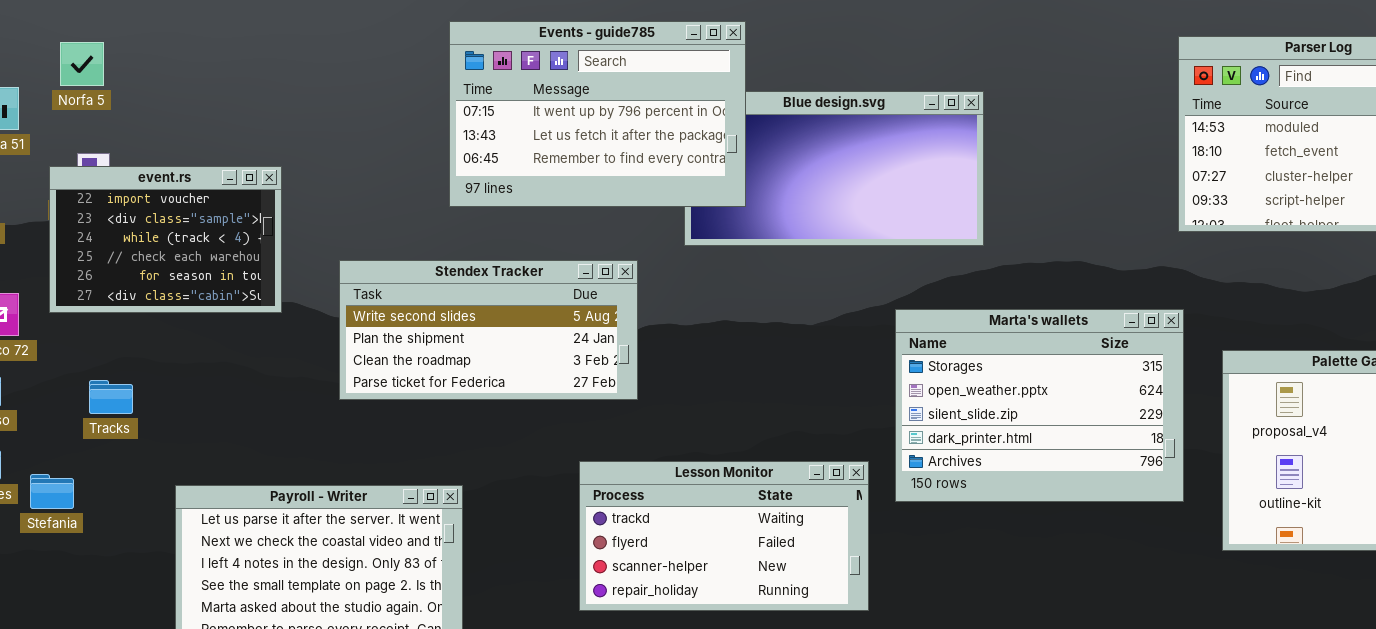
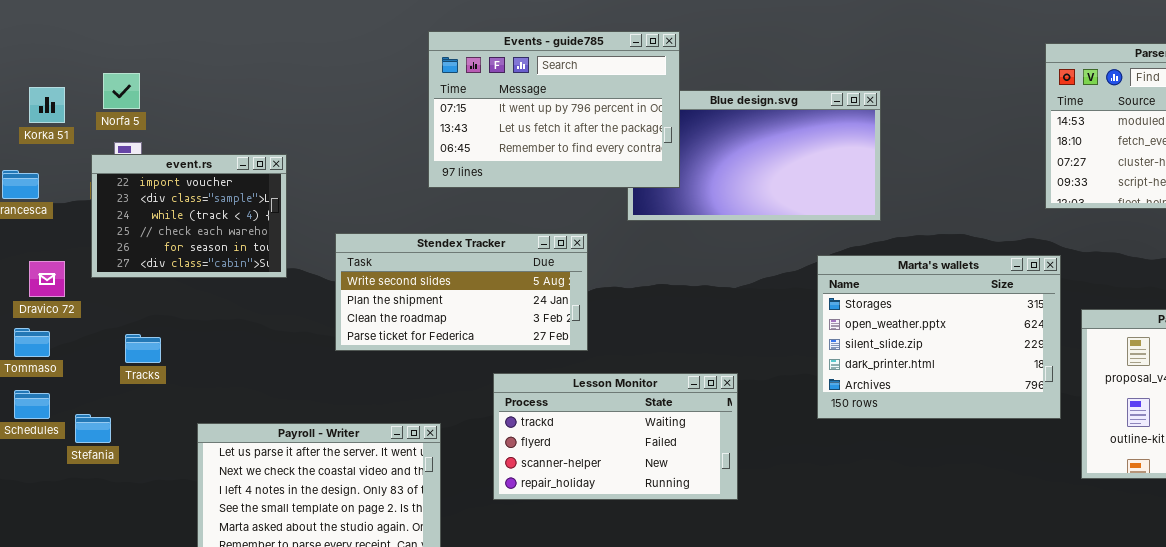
Norfa 5: [60,42,104,86] -> [103,73,140,109], moved
Marta's wallets: [895,309,1184,502] -> [817,255,1061,419], moved
Lesson Monitor: [579,461,869,611] -> [493,373,738,500], moved

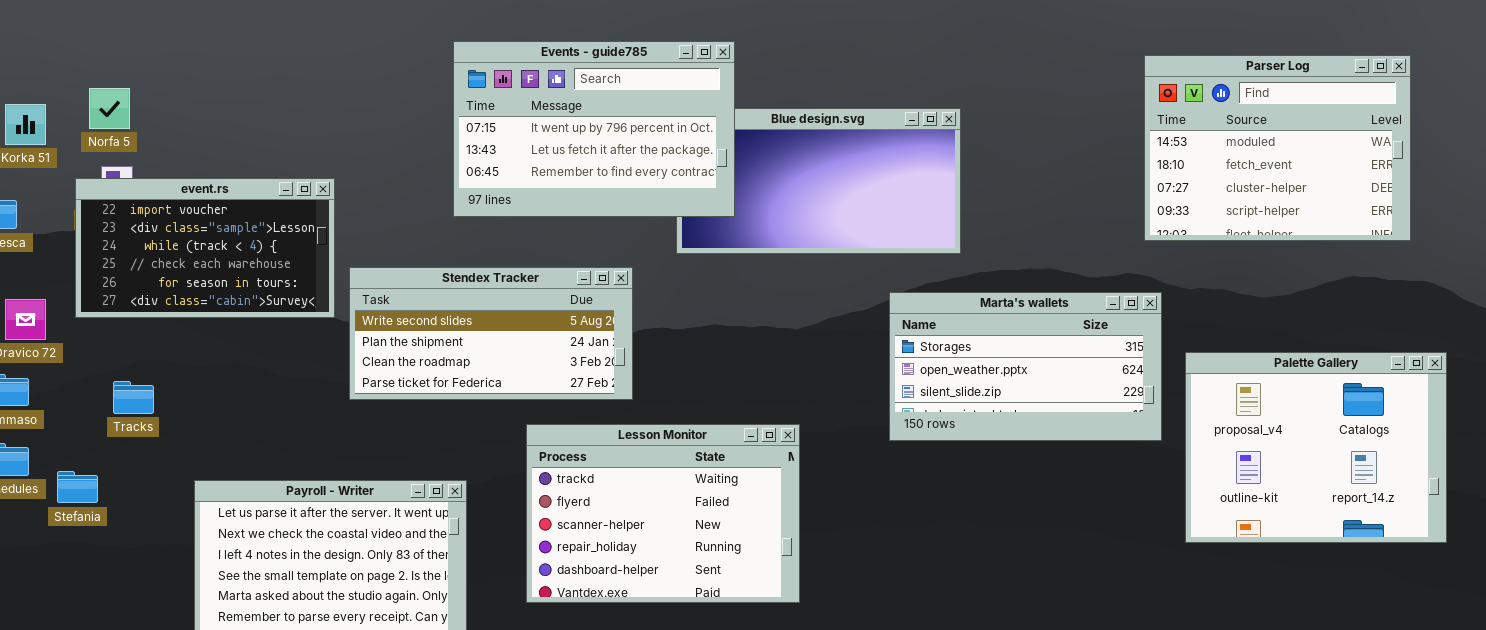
event.rs: [91,154,287,278] -> [75,178,335,318], resized
Marta's wallets: [817,255,1061,419] -> [889,292,1162,441], resized
Lesson Monitor: [493,373,738,500] -> [526,424,800,603], resized

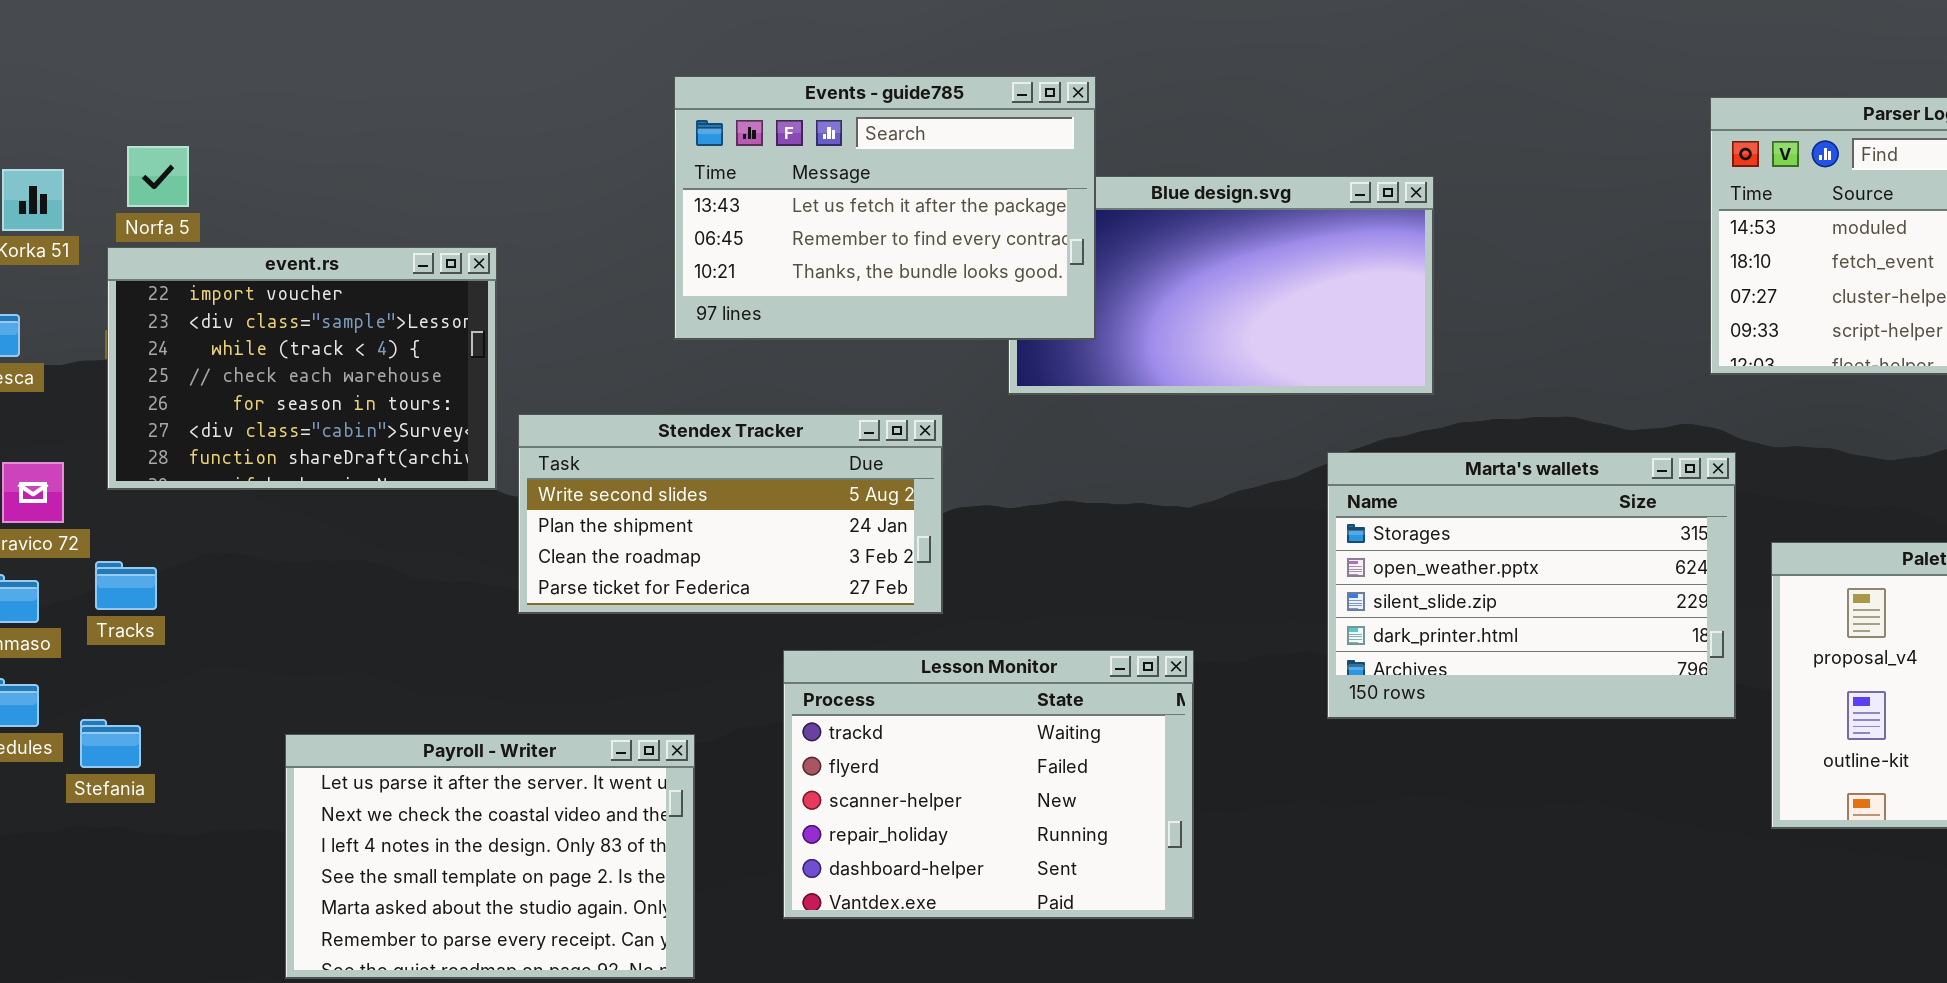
Events - guide785: [453,41,735,217] -> [674,76,1096,340], scrolled down 1 row
event.rs: [75,178,335,318] -> [107,247,497,490], resized
Marta's wallets: [889,292,1162,441] -> [1327,452,1736,719], resized
Tracks: [113,381,154,414] -> [95,561,157,610], moved

